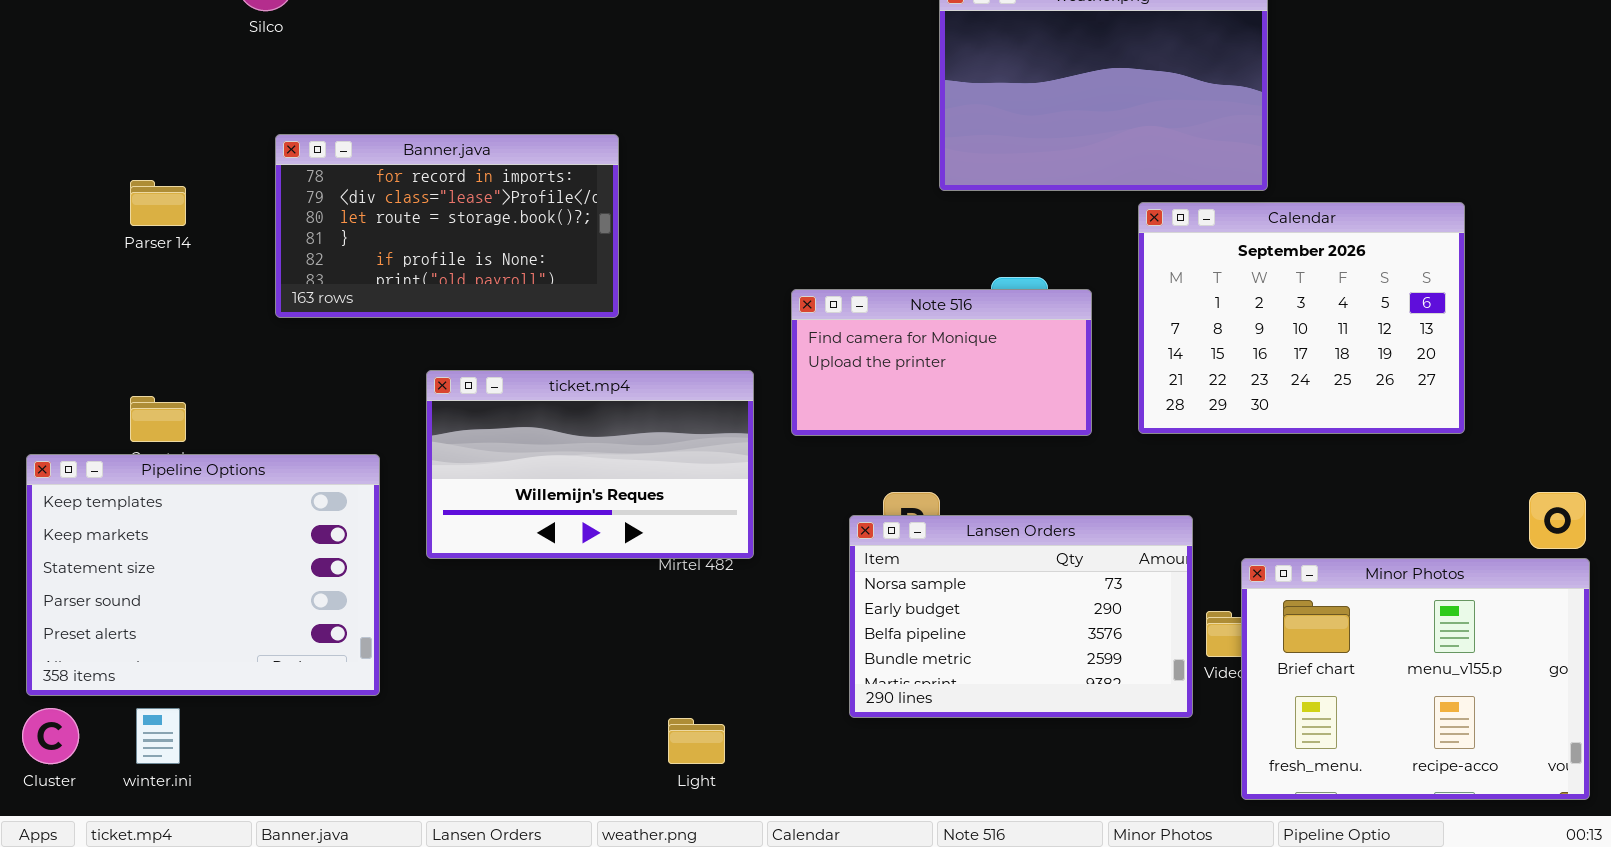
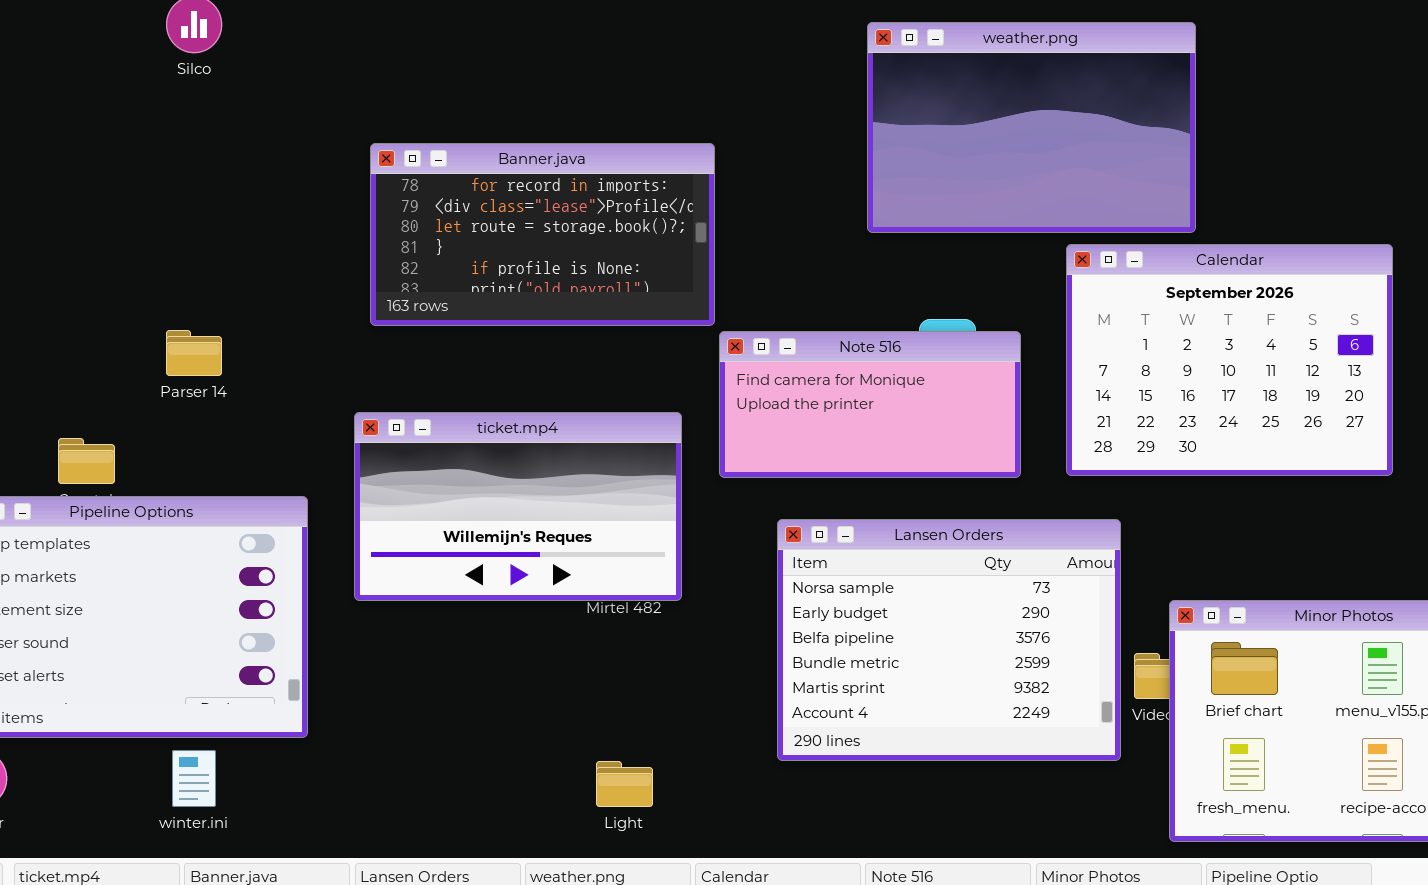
Banner.java: [275,134,619,318] -> [370,143,715,326], moved
Parser 14: [130,180,186,226] -> [166,330,222,376], moved
Lansen Orders: [849,515,1193,718] -> [777,519,1121,761], resized
winter.ini: [136,708,180,764] -> [172,750,216,807], moved

